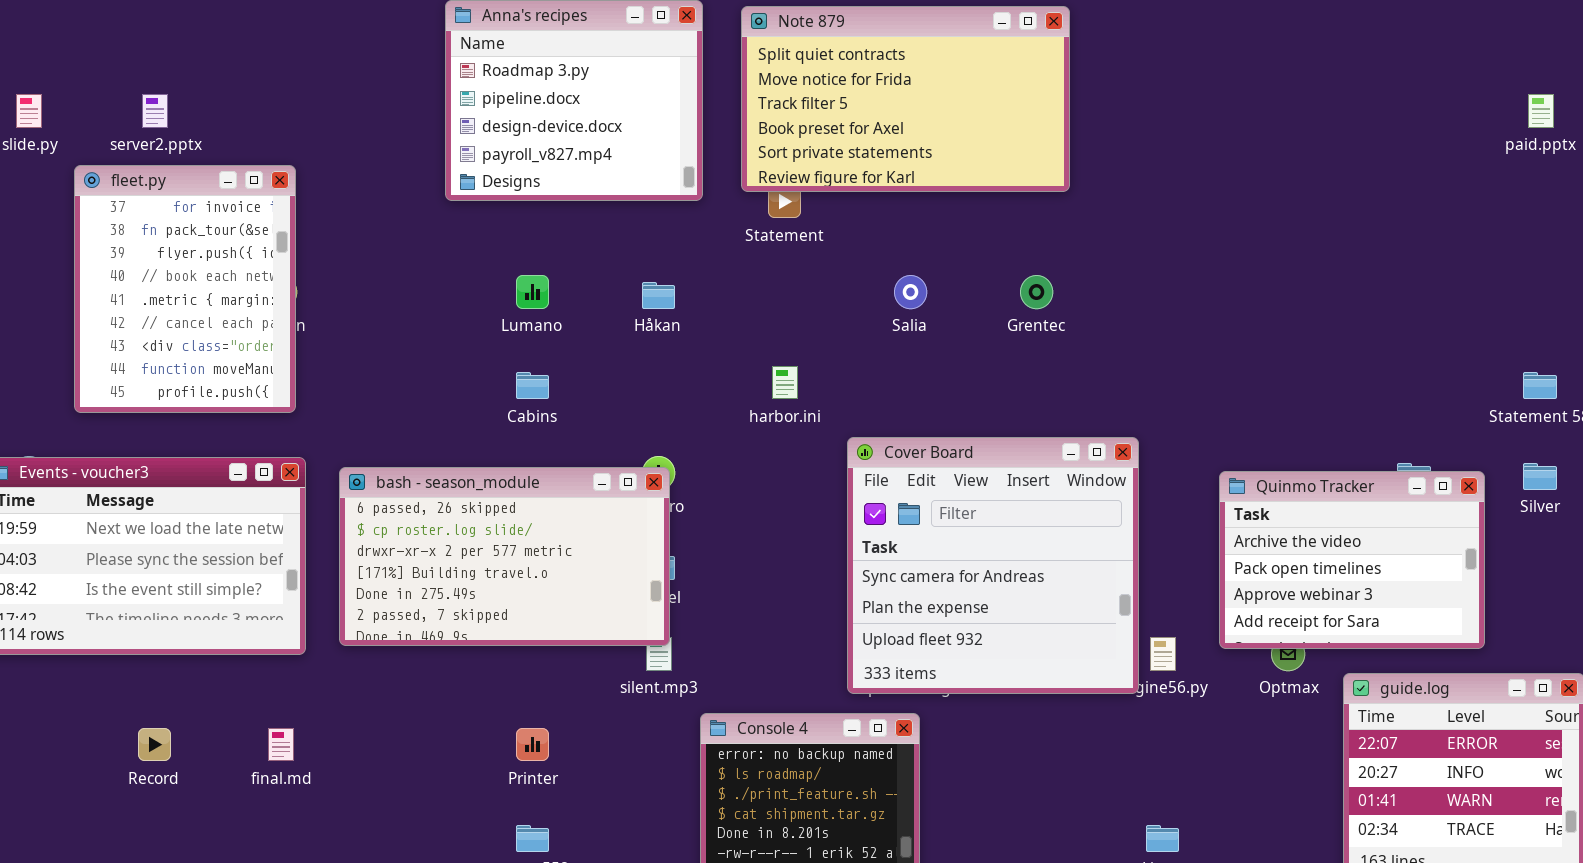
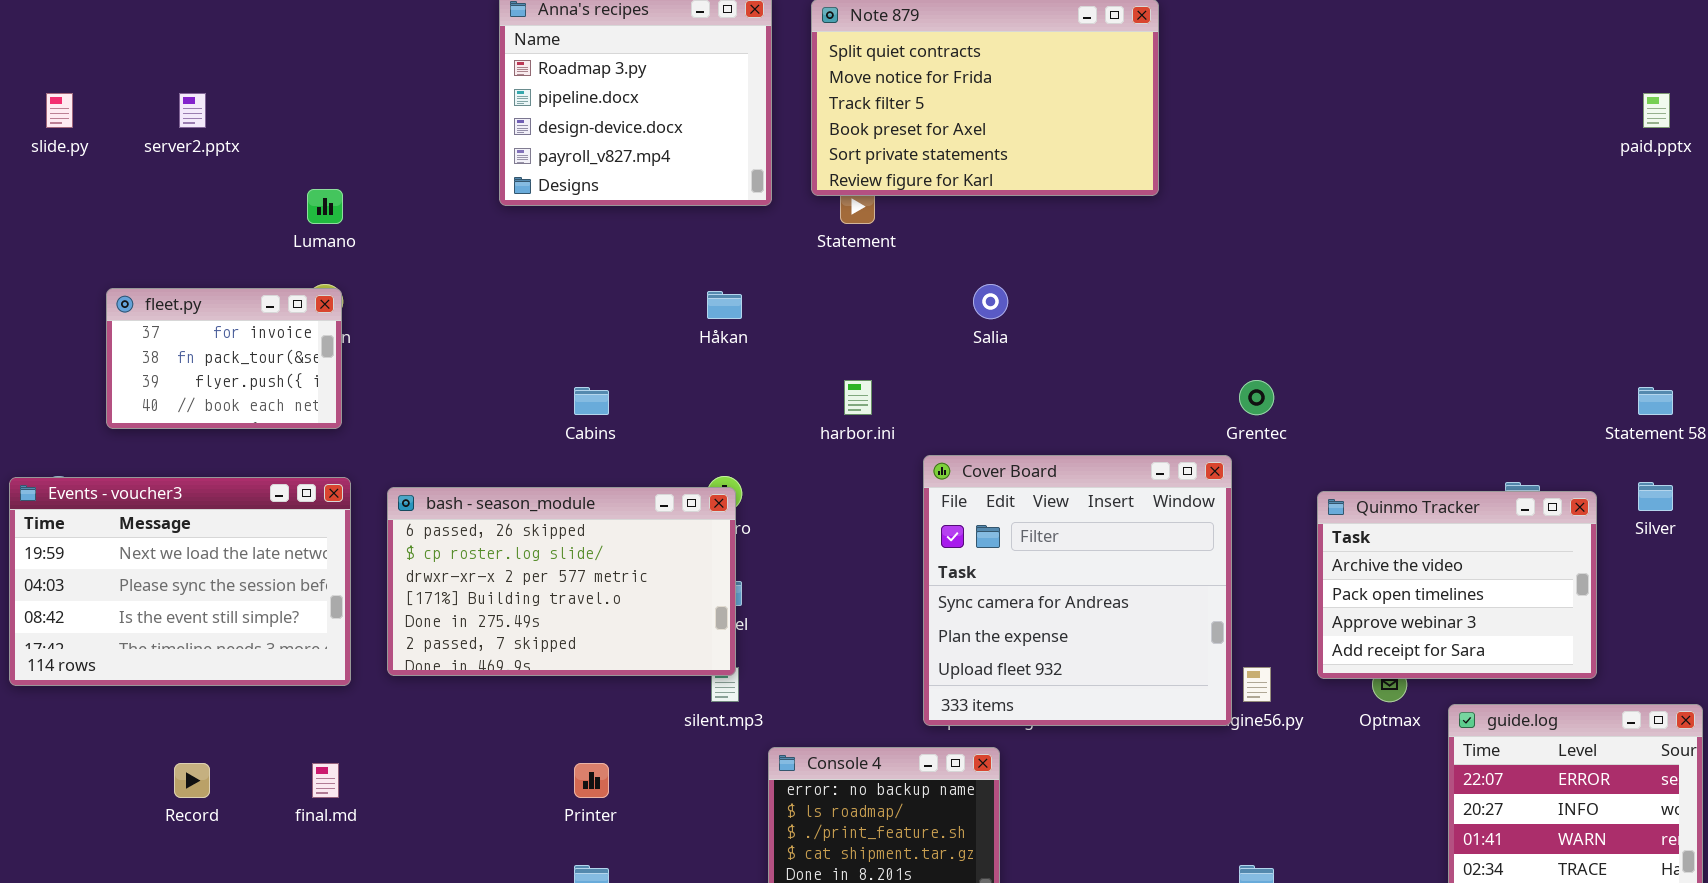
fleet.py: [74,165,296,413] -> [106,288,342,429], resized
Lumano: [516,275,549,309] -> [307,189,343,224], moved
Grentec: [1020,275,1053,309] -> [1239,380,1274,415], moved

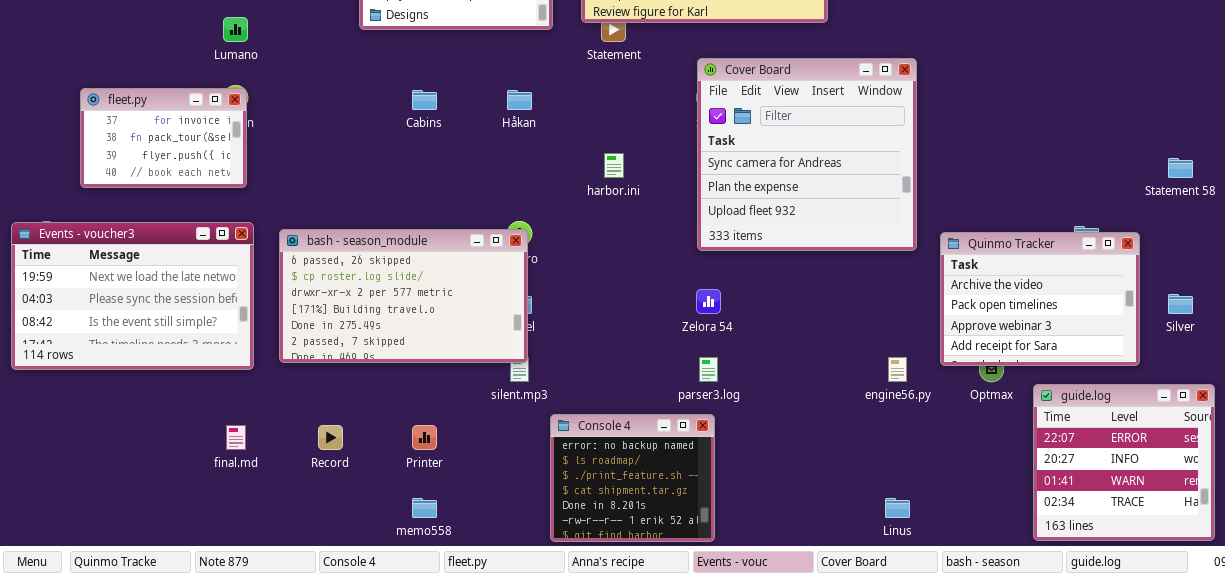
Cabins: [574,387,609,415] -> [412,90,437,110], moved
Cover Board: [923,455,1232,726] -> [697,58,917,251], moved
Silver: [1638,482,1673,511] -> [1168,294,1193,314], moved
Record: [174,763,210,798] -> [318,425,343,450], moved

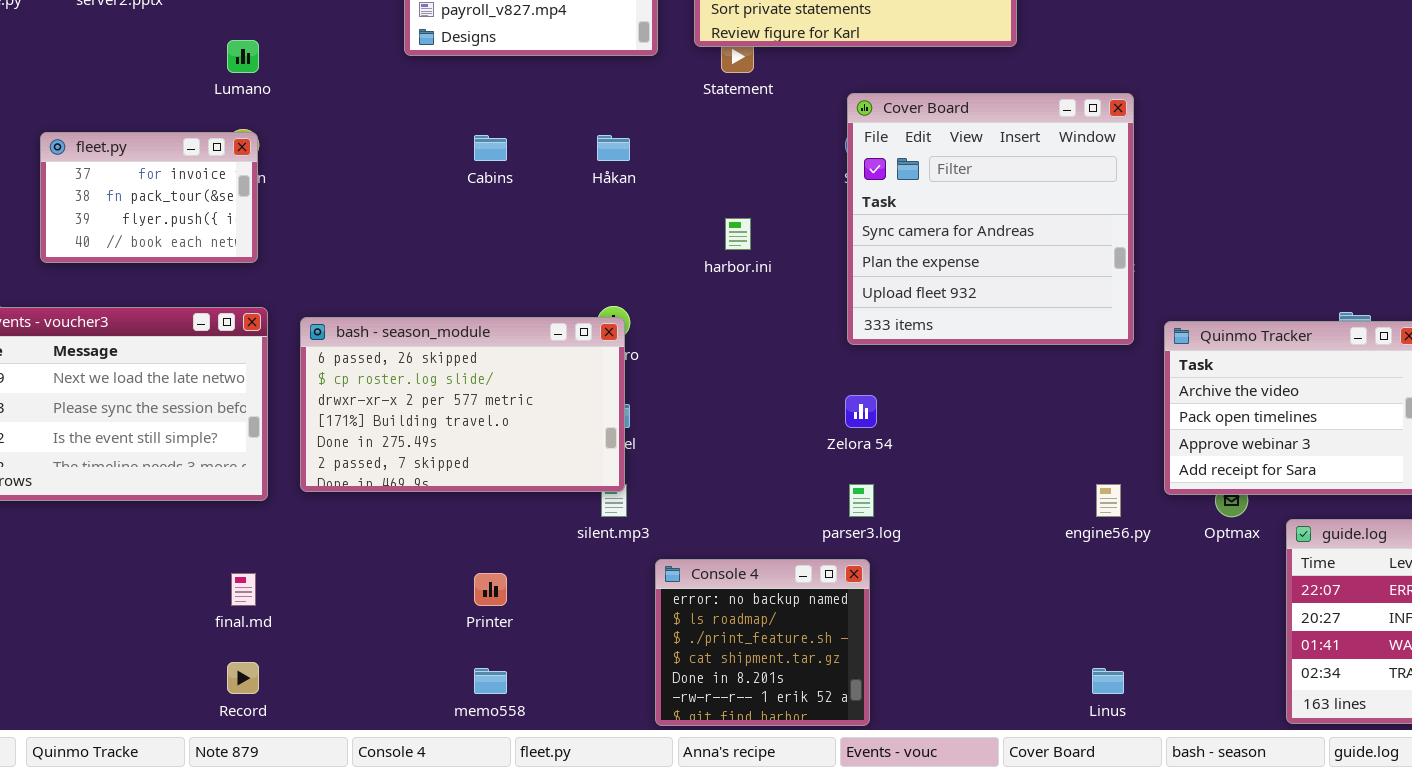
Record: [318,425,343,450] -> [227,662,259,694], moved

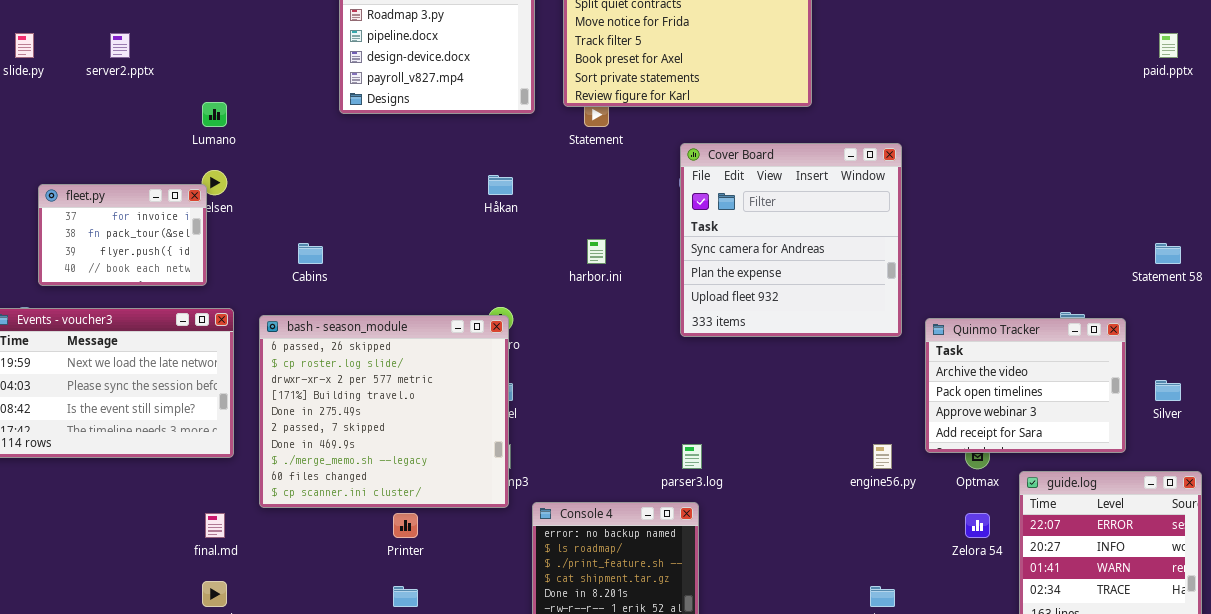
fleet.py: [40,132,258,263] -> [38,184,207,286], moved
Cabins: [474,135,507,161] -> [298,243,323,264], moved
bash - season_module: [300,317,625,492] -> [259,315,509,508], resized
Zelora 54: [845,395,877,428] -> [965,513,990,538], moved

